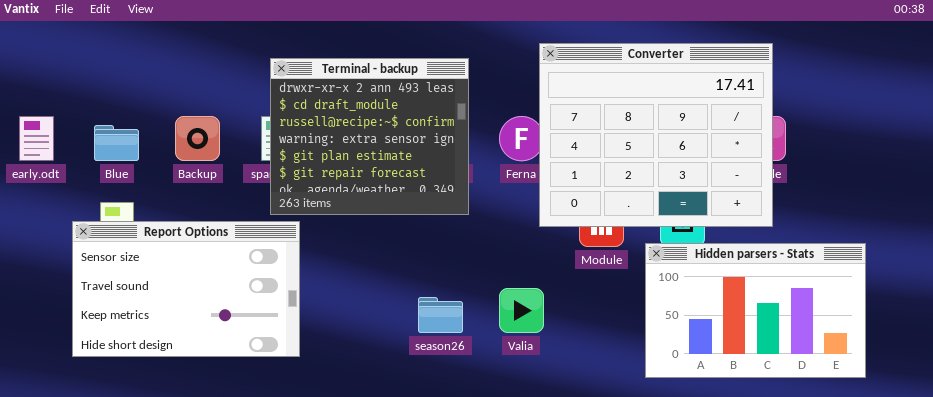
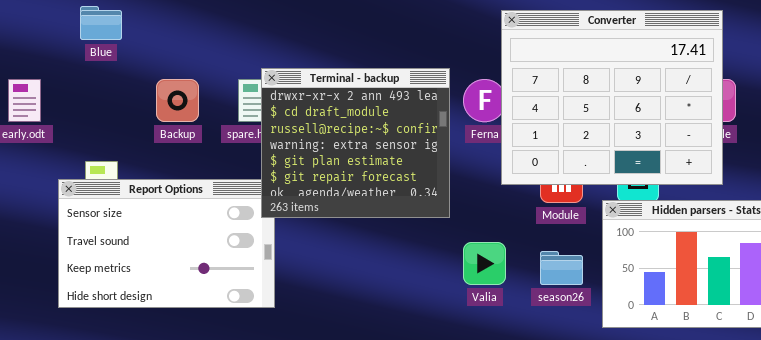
Terminal - backup: [270,58,469,215] -> [261,68,450,218], moved
Blue: [94,125,139,161] -> [80,6,122,40], moved
season26: [418,297,463,333] -> [540,251,583,285], moved

